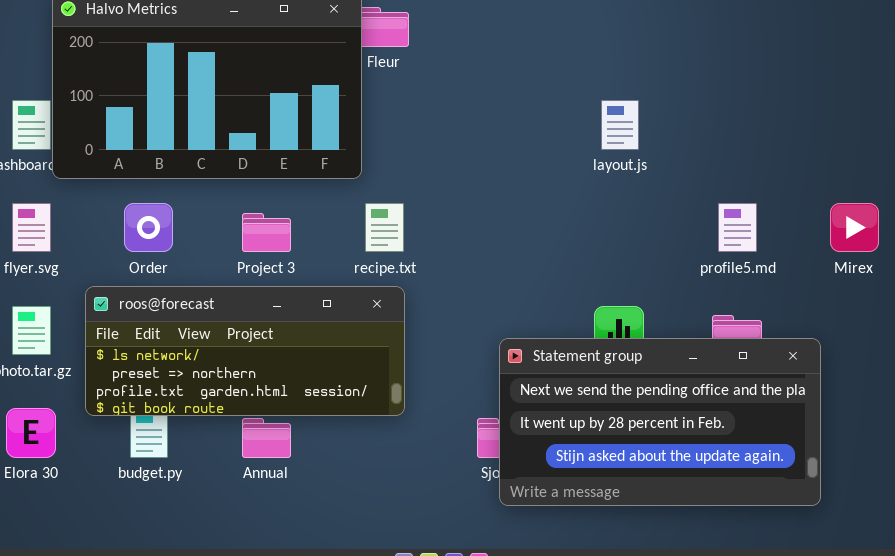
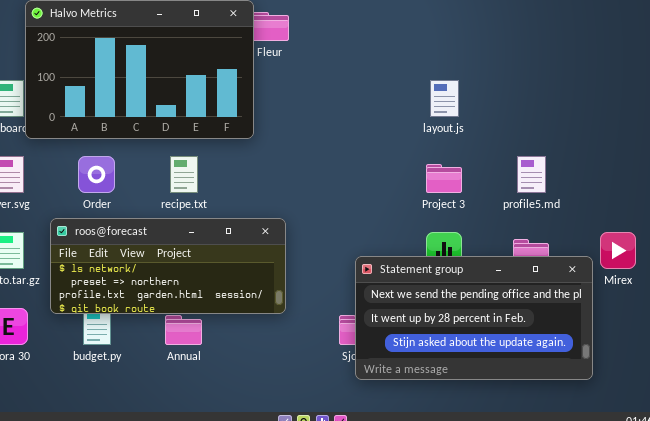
recipe.txt: [365,203,404,252] -> [170,156,198,193], moved
Mirex: [830,203,879,252] -> [600,232,636,269], moved
Project 3: [242,213,291,252] -> [426,164,462,193], moved

